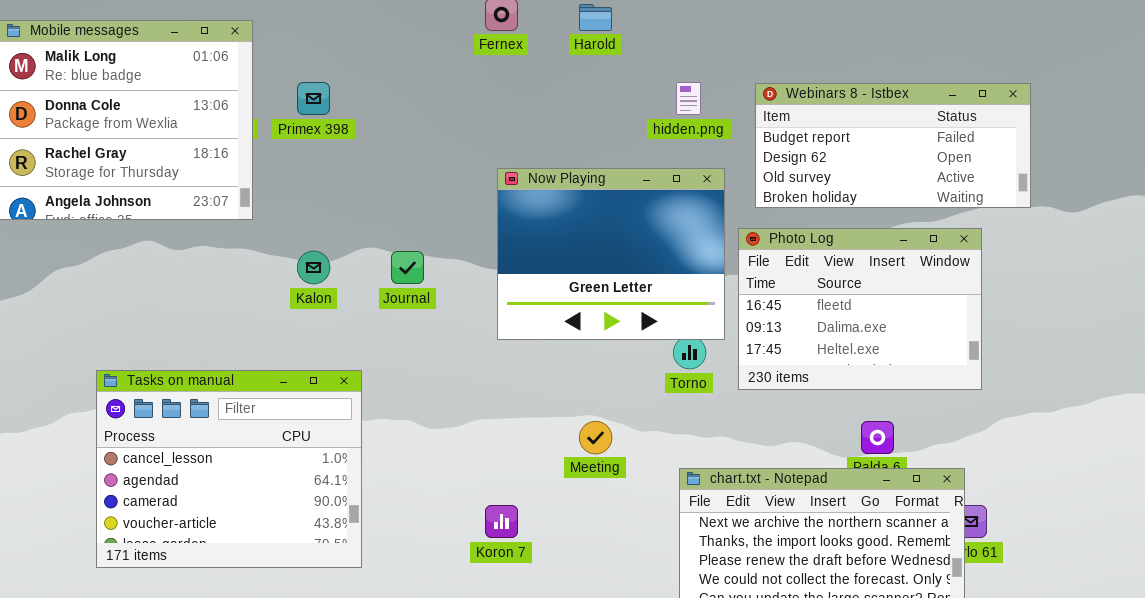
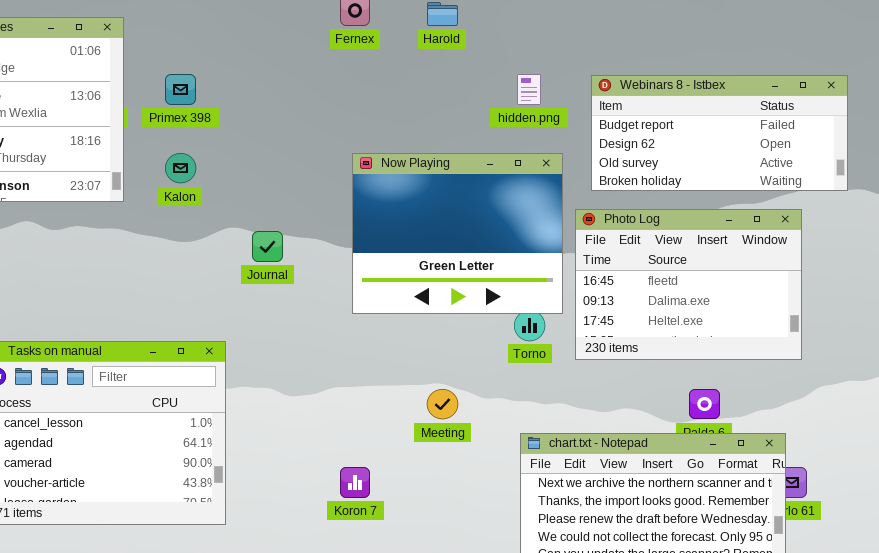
Kalon: [297,251,330,284] -> [165,153,196,183], moved

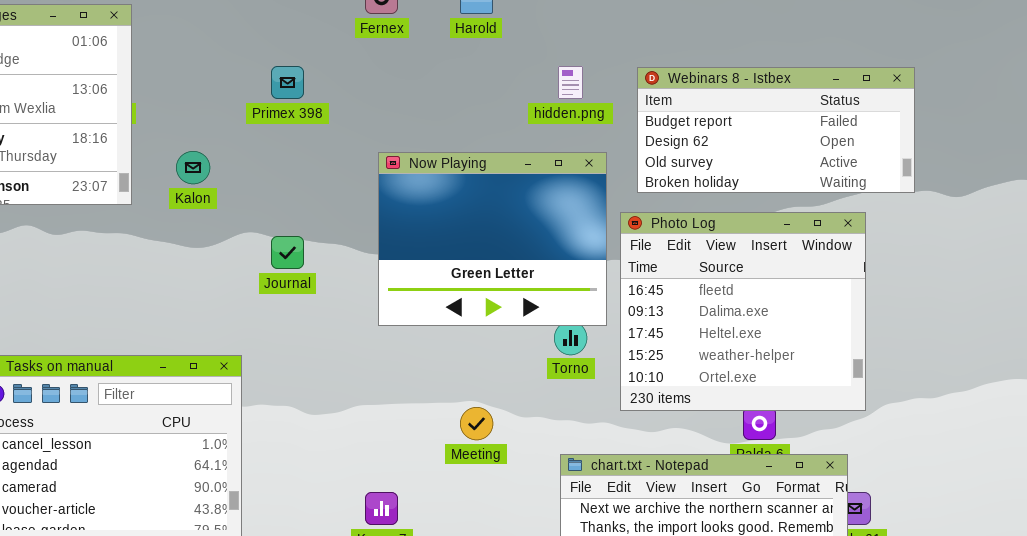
Primex 398: [165,74,196,105] -> [271,66,304,99], moved
Photo Log: [575,209,802,360] -> [620,212,866,411], resized

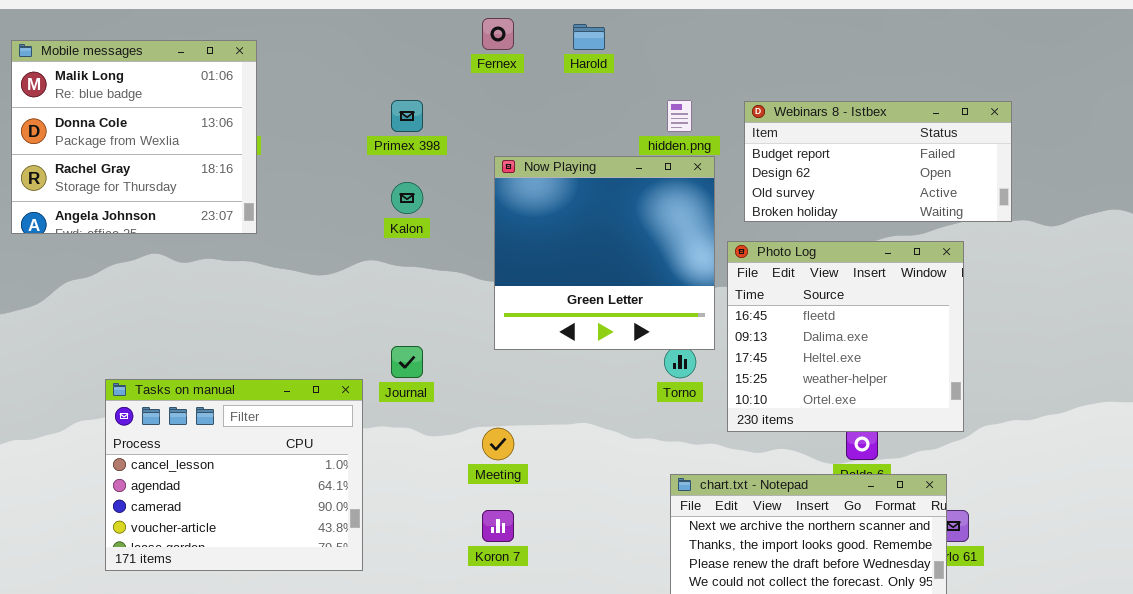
Kalon: [176,151,210,184] -> [391,182,423,214], moved
Now Playing: [378,152,607,326] -> [494,156,715,350], resized
Journal: [271,236,304,269] -> [391,346,423,378], moved
Meeting: [460,407,493,440] -> [482,428,514,460], moved

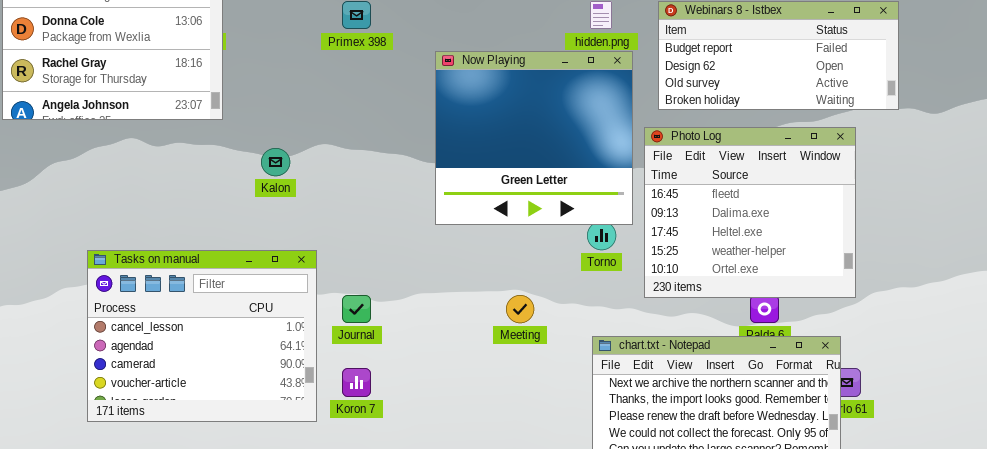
Kalon: [391,182,423,214] -> [261,148,290,176], moved
Journal: [391,346,423,378] -> [342,295,371,323], moved
Meeting: [482,428,514,460] -> [506,295,534,323], moved
Koron 7: [482,510,514,542] -> [342,368,371,397], moved

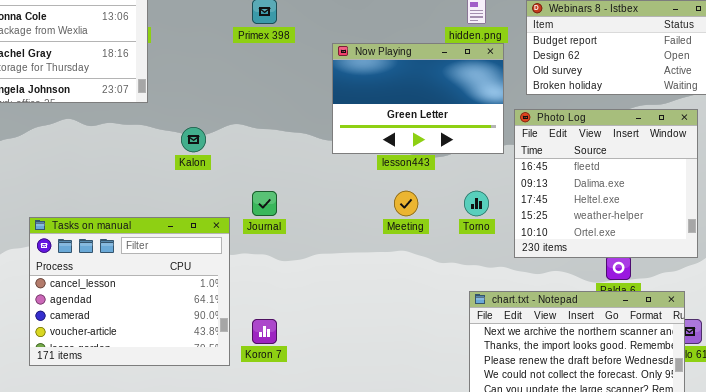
Now Playing: [435,51,633,225] -> [332,43,504,154], resized
Journal: [342,295,371,323] -> [252,191,277,216], moved
Meeting: [506,295,534,323] -> [394,191,418,216], moved

